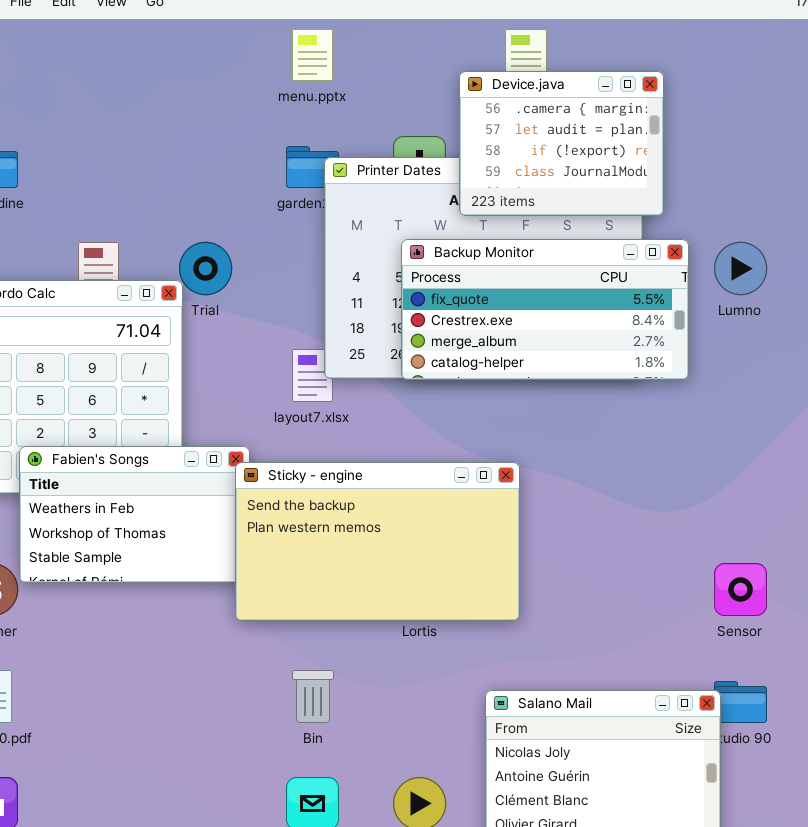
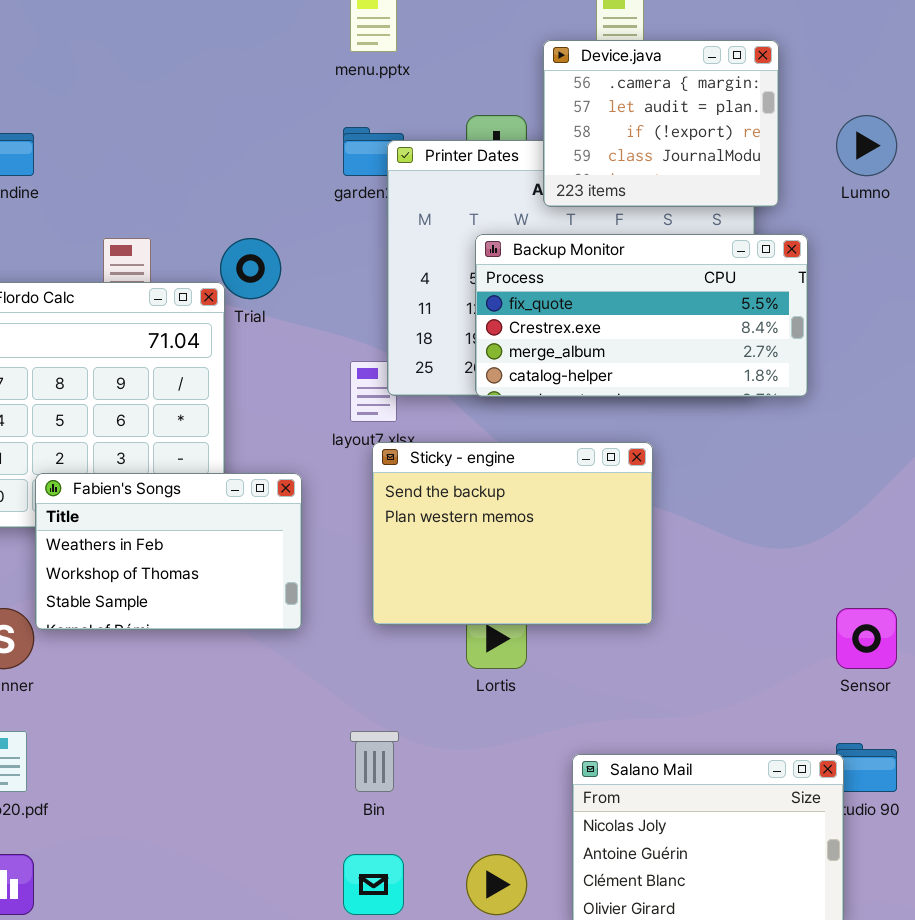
Lumno: [714,242,767,295] -> [836,115,897,176], moved
Sticky - engine: [235,462,520,621] -> [372,442,653,625], moved, resized

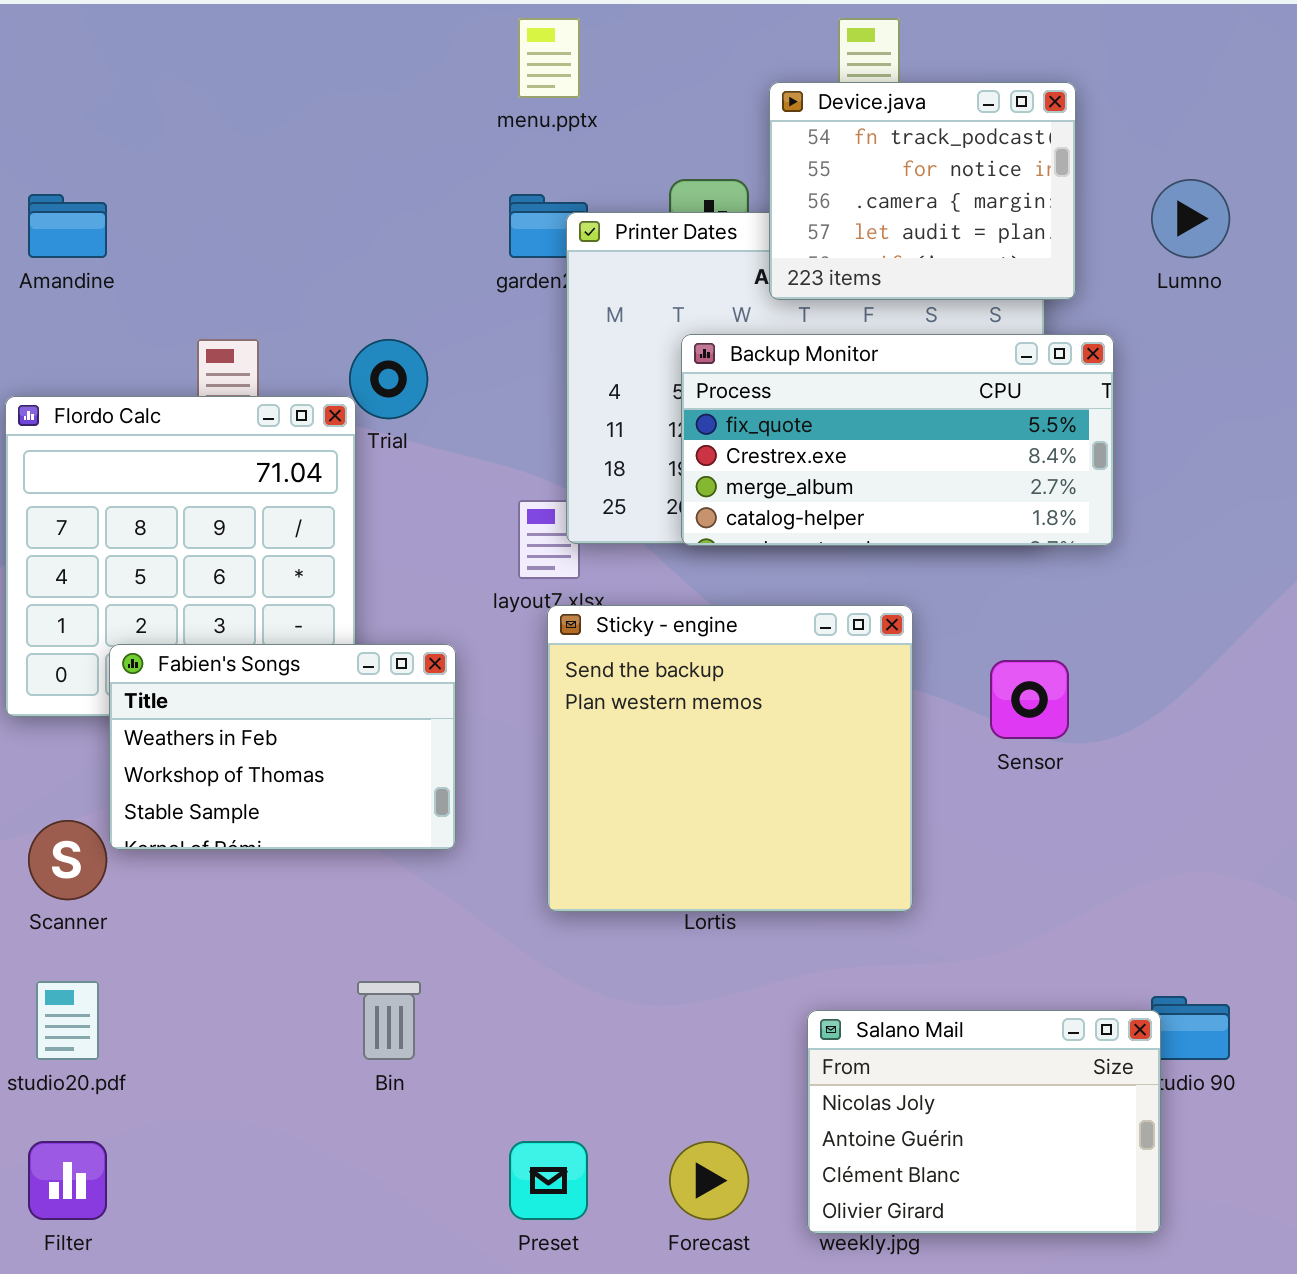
Device.java: [543,40,779,207] -> [769,82,1076,300], scrolled up 2 rows
Sticky - engine: [372,442,653,625] -> [547,605,913,912], resized
Sensor: [836,608,897,669] -> [990,660,1069,739], moved
Bin: [350,731,399,792] -> [357,981,421,1060], moved

